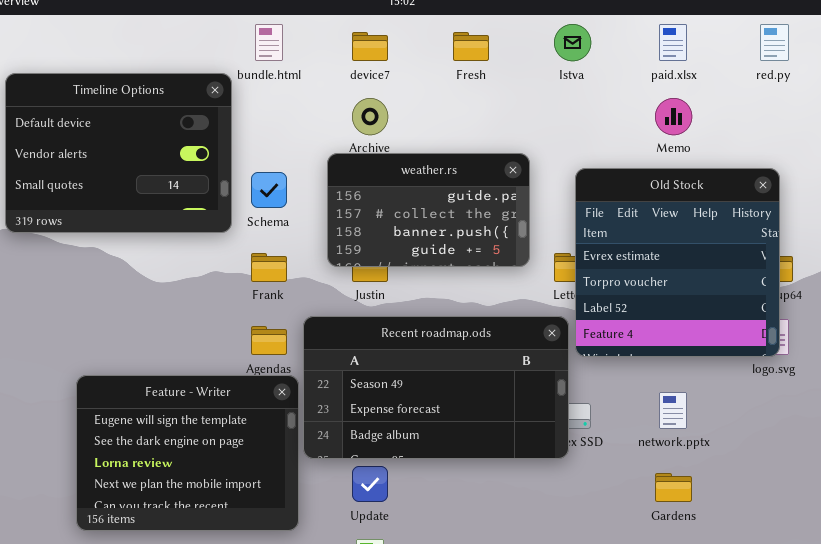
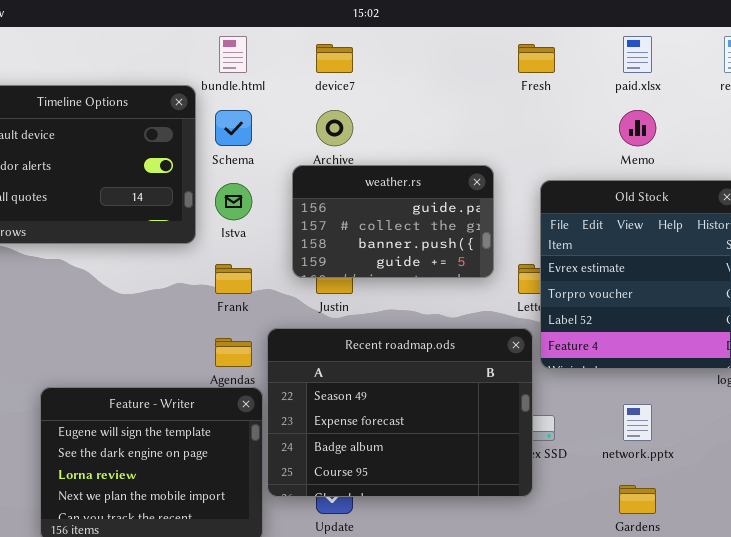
Istva: [554,24,591,61] -> [215,183,252,220], moved
Fresh: [453,32,489,61] -> [518,44,555,73], moved
Schema: [251,172,287,208] -> [215,110,252,146], moved
Recent roadmap.ods: [303,316,569,459] -> [267,328,533,497], resized

